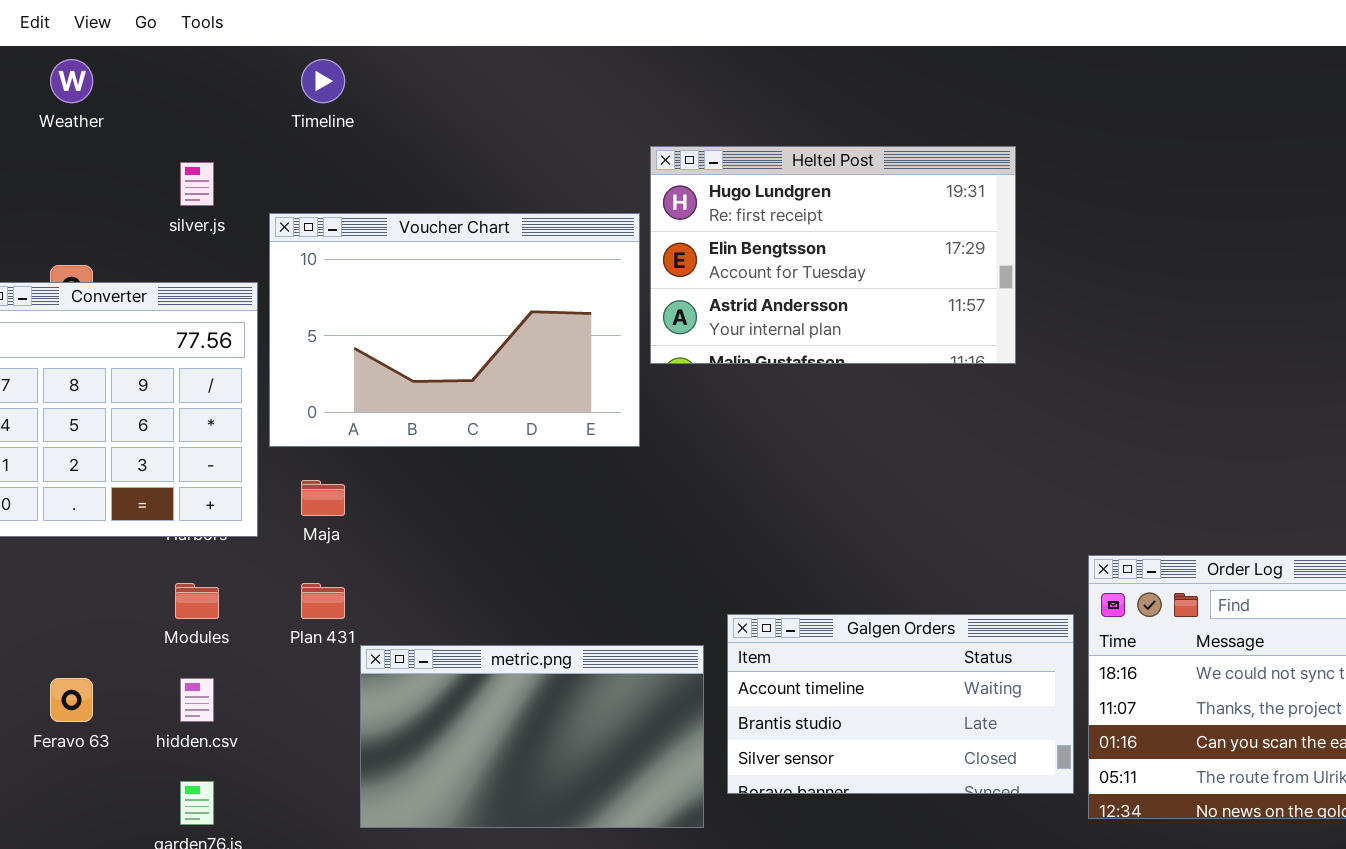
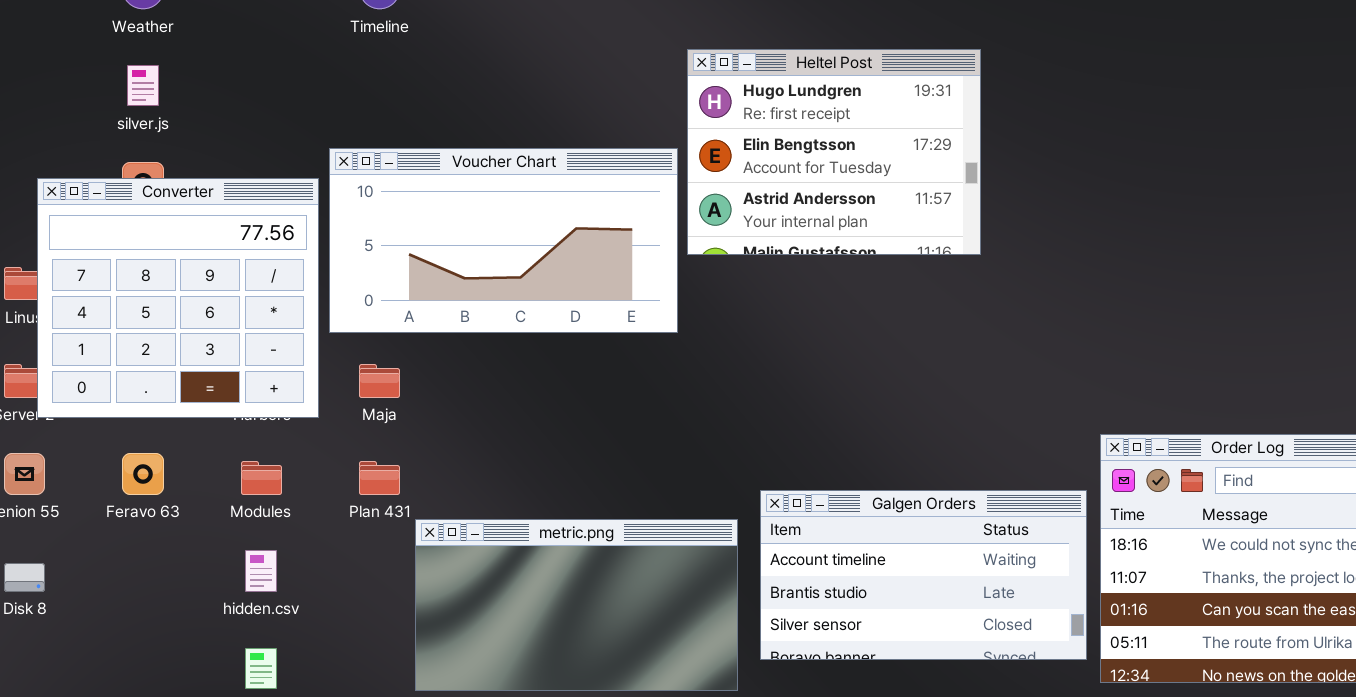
Heltel Post: [650,146,1016,364] -> [687,49,981,255], resized
silver.js: [180,162,214,206] -> [127,65,159,106], moved
Voucher Chart: [269,213,640,447] -> [329,148,678,333], resized
Feravo 63: [50,678,93,722] -> [122,453,164,495], moved

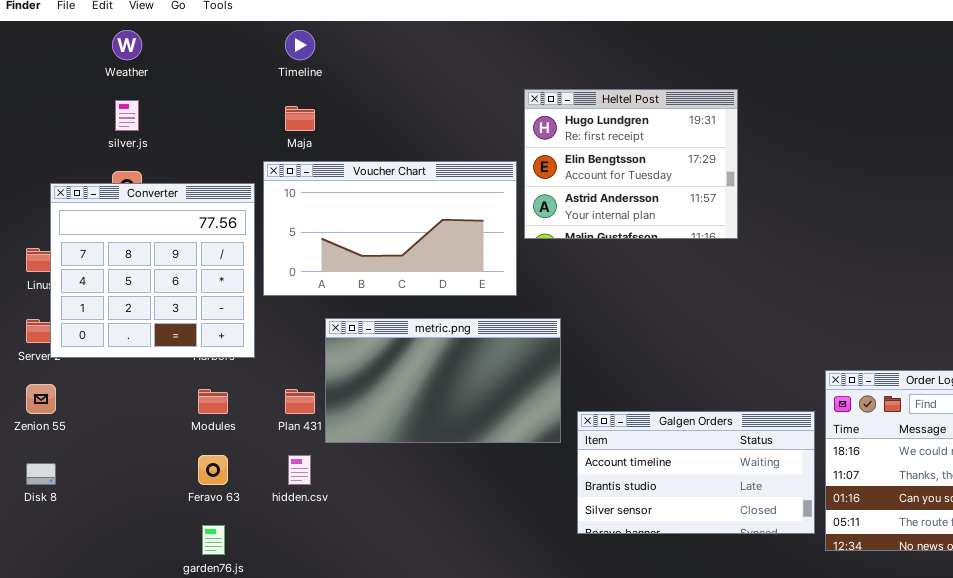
Maja: [359,364,400,398] -> [285,106,315,131], moved
Feravo 63: [122,453,164,495] -> [198,455,228,485], moved
metric.png: [415,519,738,691] -> [325,318,561,443], moved
hidden.csv: [245,550,277,592] -> [288,455,311,485], moved

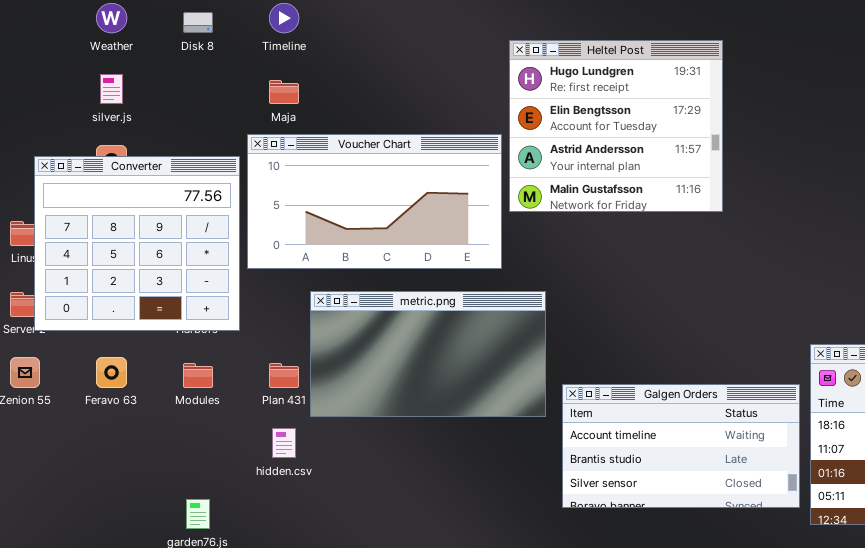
Heltel Post: [524,89,738,239] -> [509,40,723,212], resized
Feravo 63: [198,455,228,485] -> [96,357,127,388], moved
Disk 8: [26,463,56,485] -> [183,12,213,33], moved

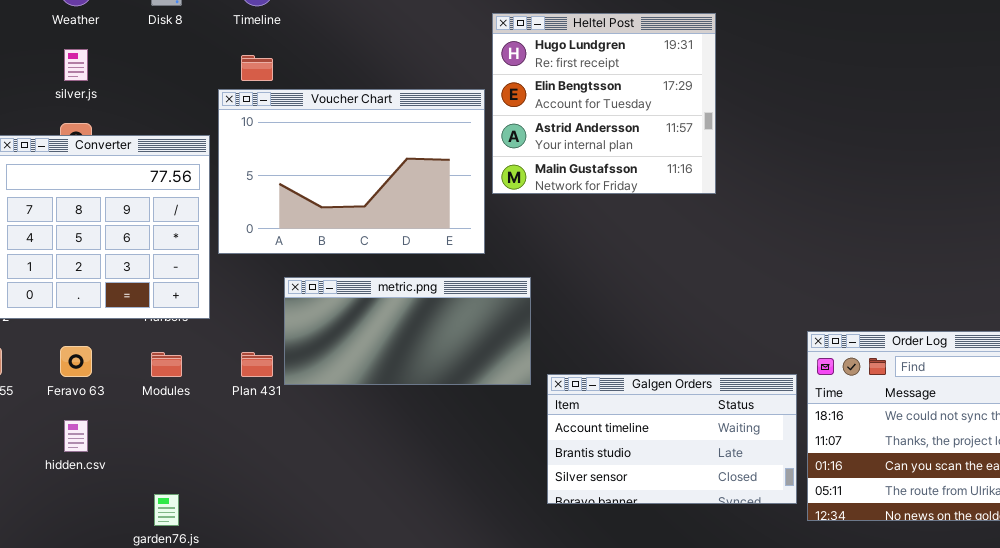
Voucher Chart: [247,134,502,269] -> [218,89,485,254], resized
metric.png: [310,291,546,417] -> [284,277,531,385], resized
hidden.csv: [272,428,296,458] -> [64,420,88,452], moved

